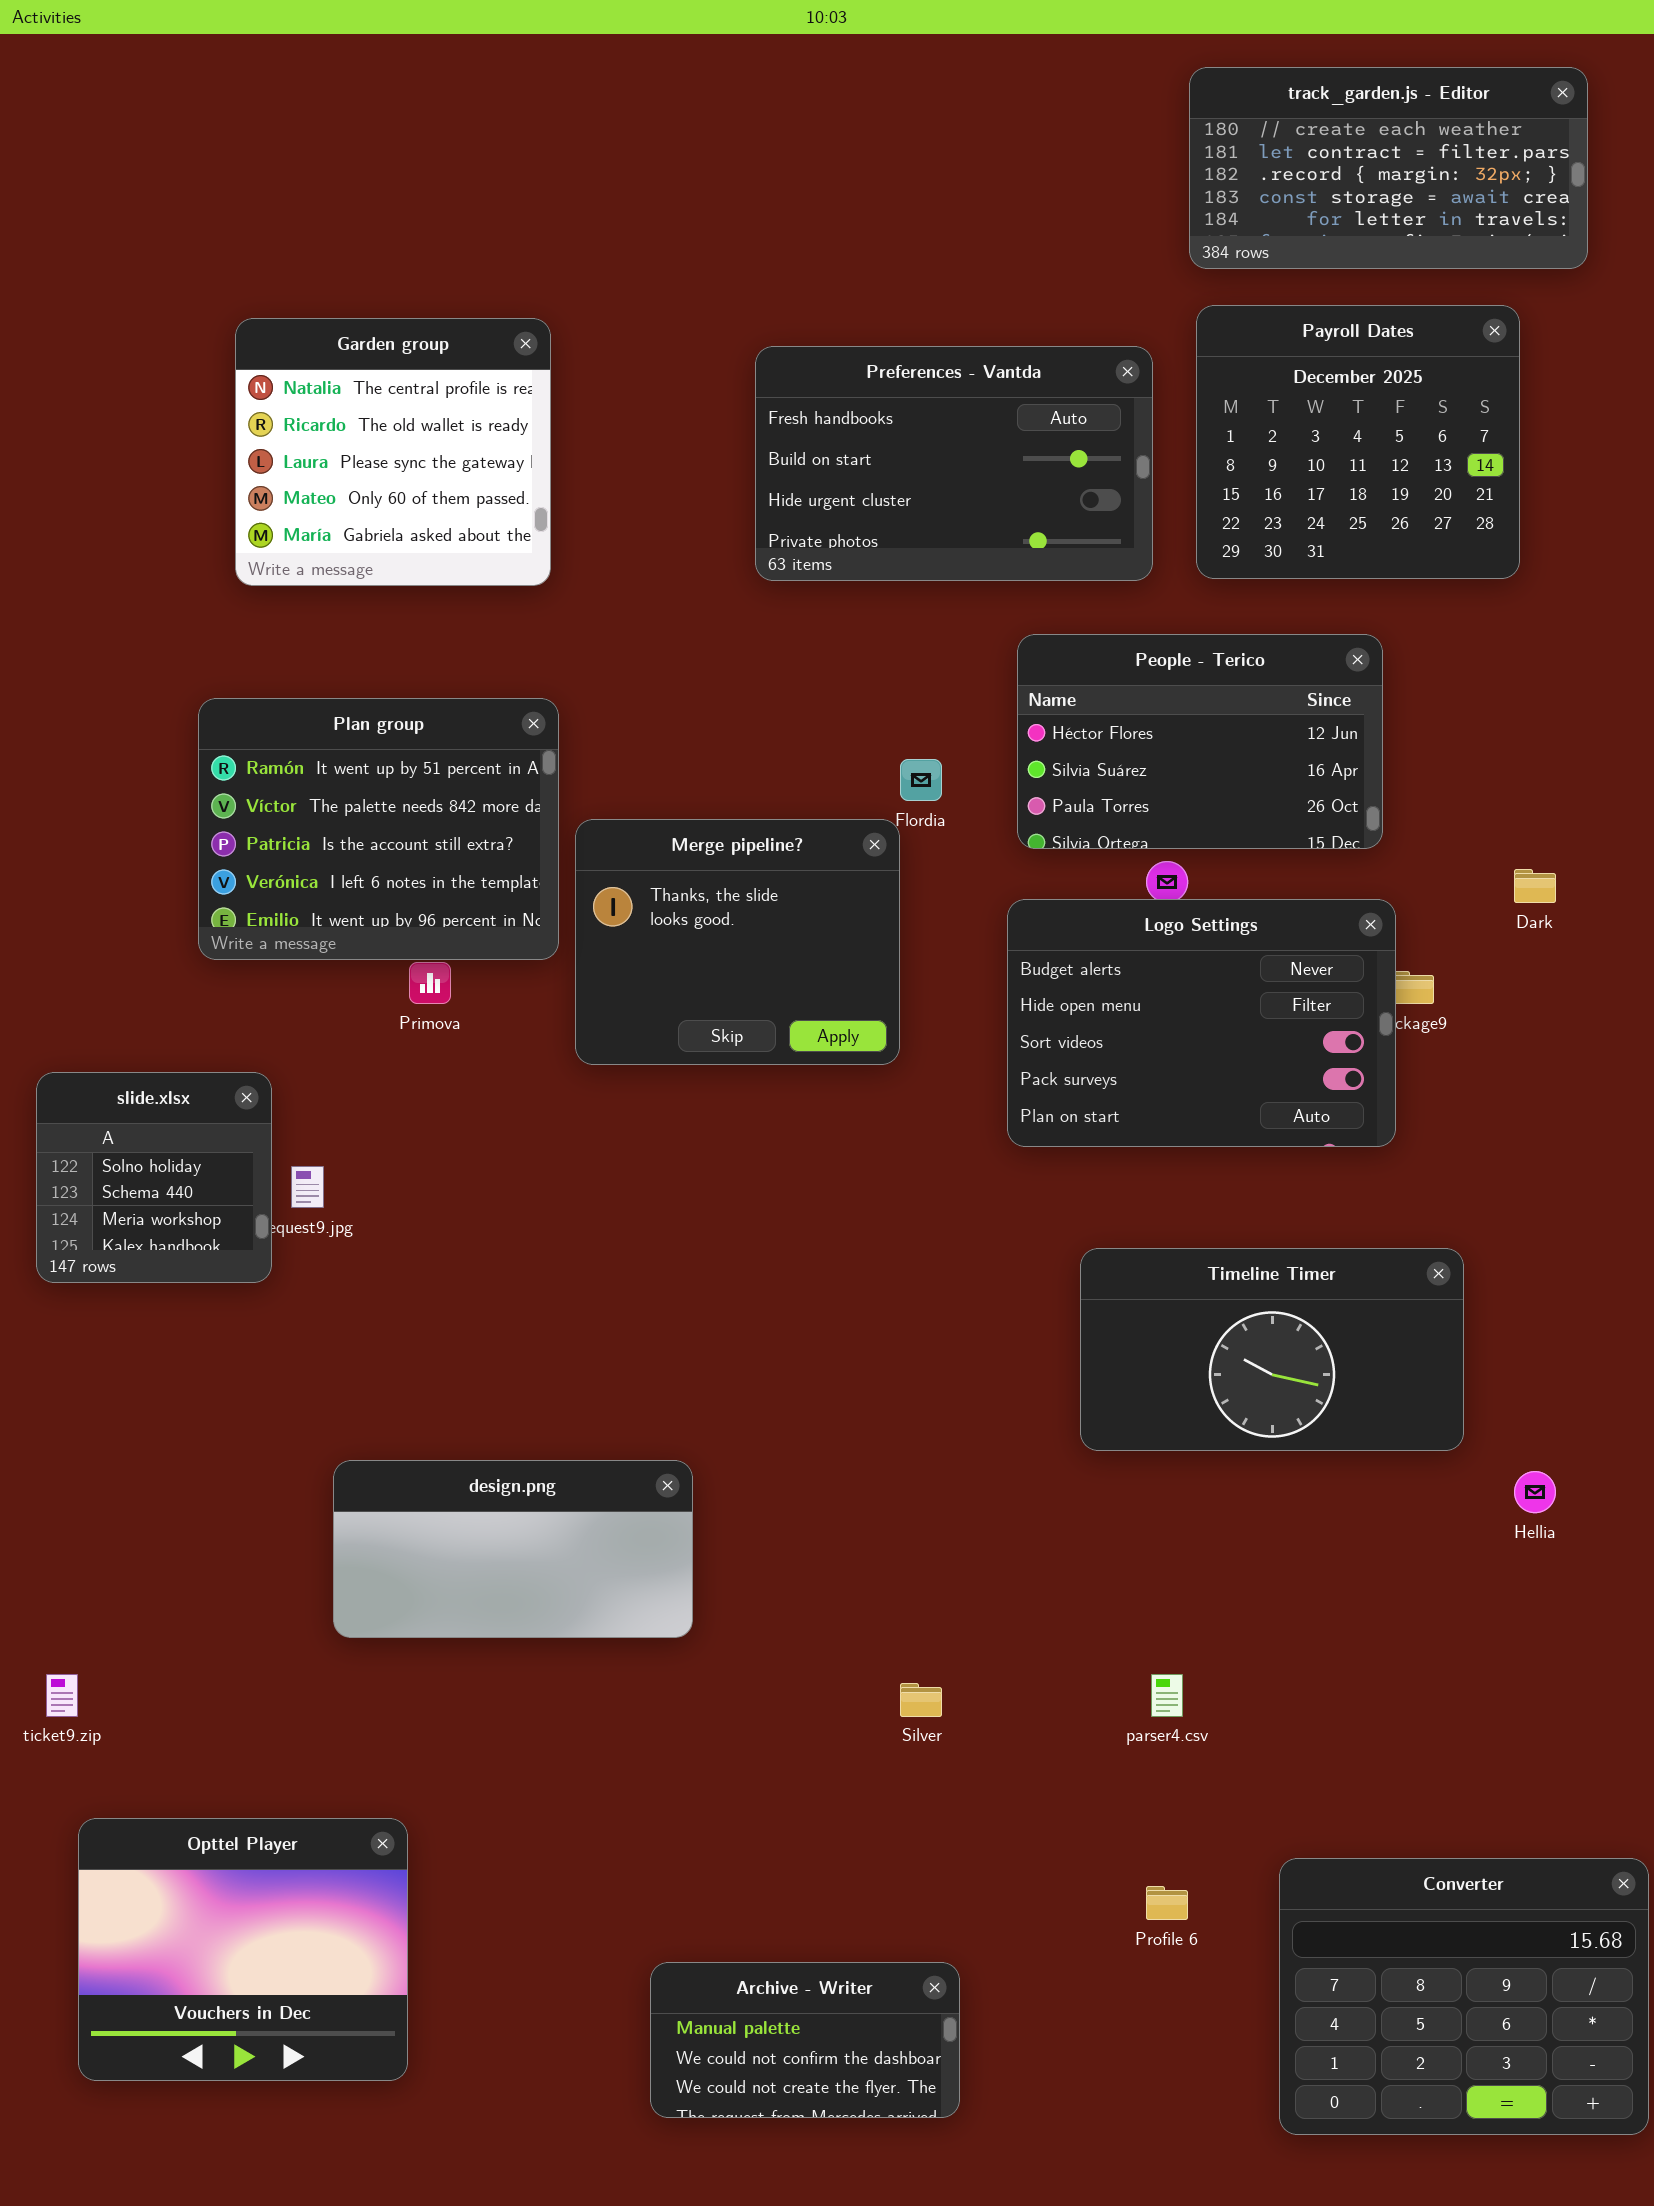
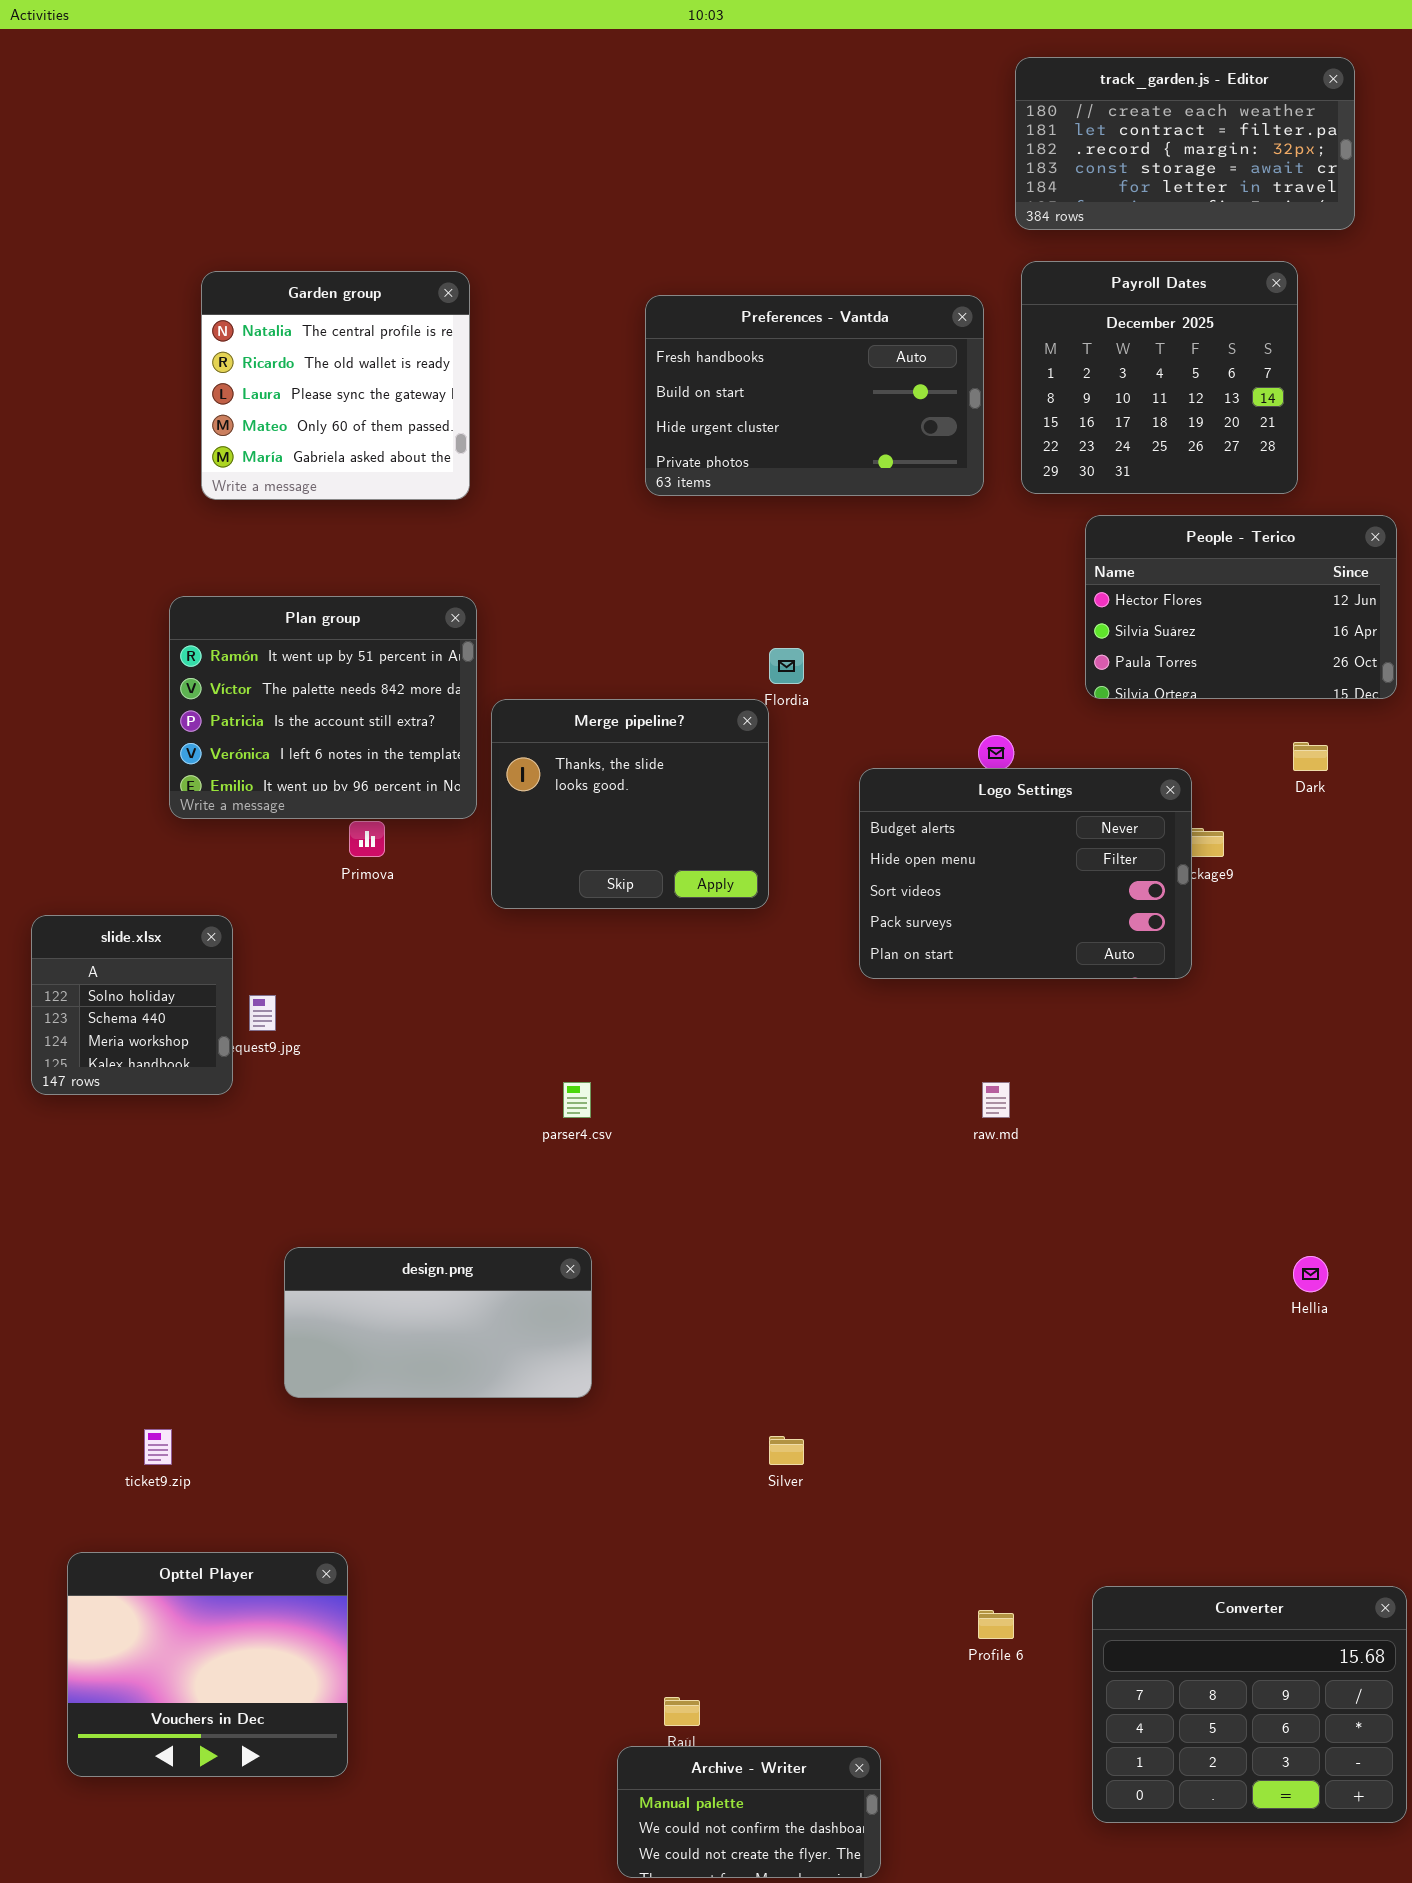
People - Terico: [1017,634,1383,849] -> [1085,515,1397,699], moved
Timeline Timer: [1080,1248,1464,1451] -> none, closed
ticket9.zip: [46,1674,78,1717] -> [144,1429,172,1465], moved
parser4.csv: [1151,1674,1183,1717] -> [563,1082,591,1118], moved
Archive - Writer: [650,1962,960,2118] -> [617,1746,881,1878], moved

